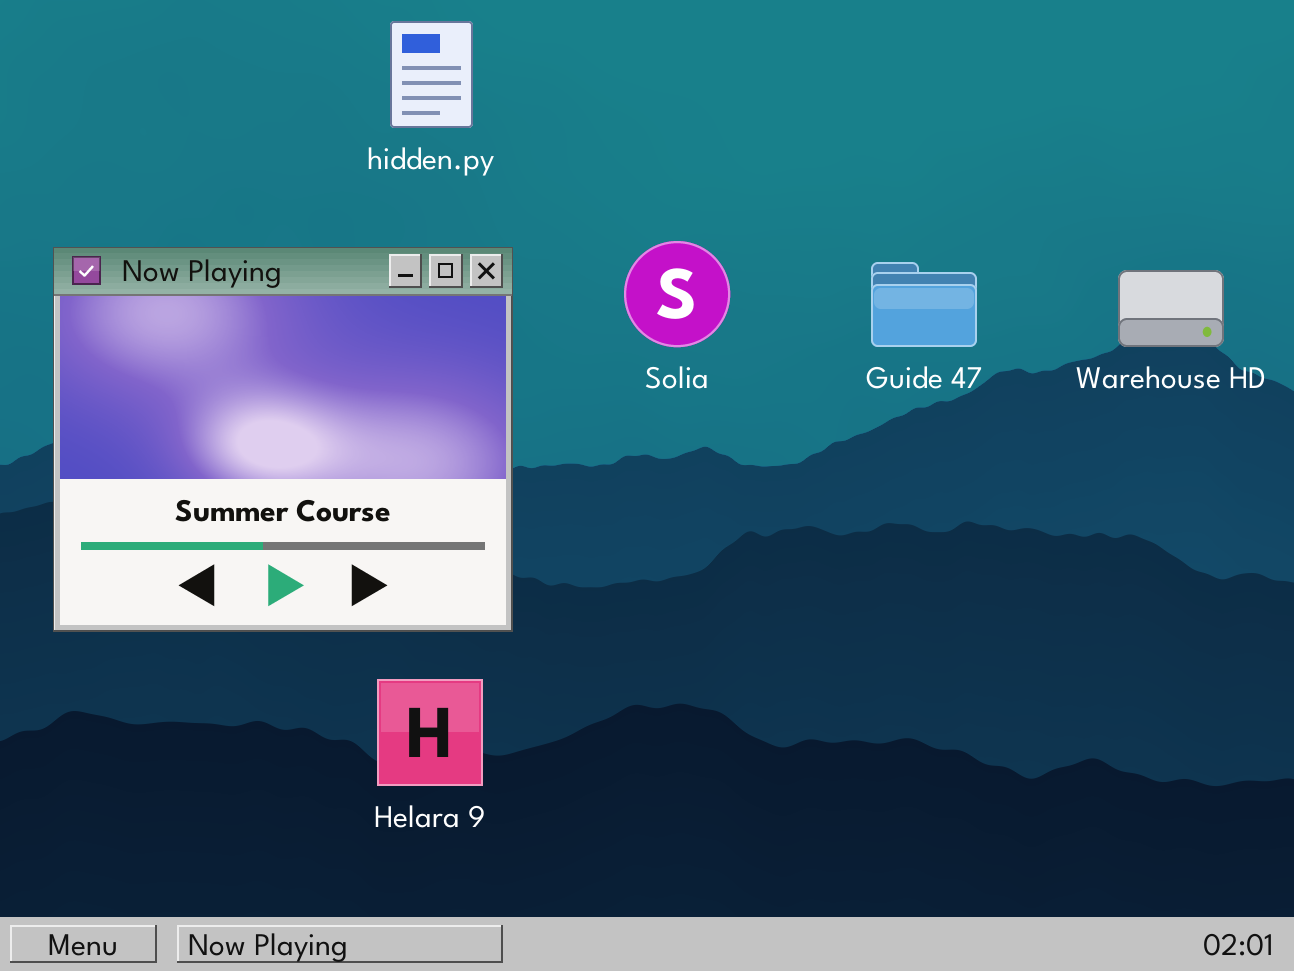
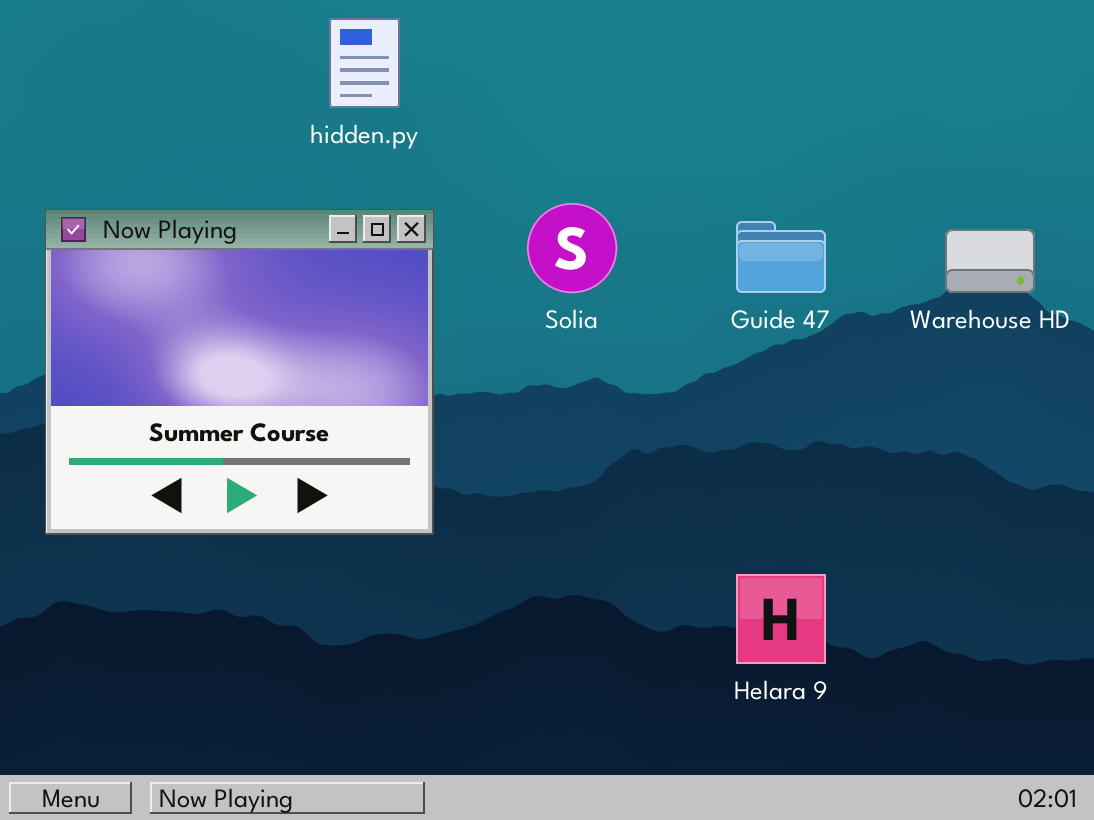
Helara 9: [377,679,483,786] -> [736,574,826,664], moved

